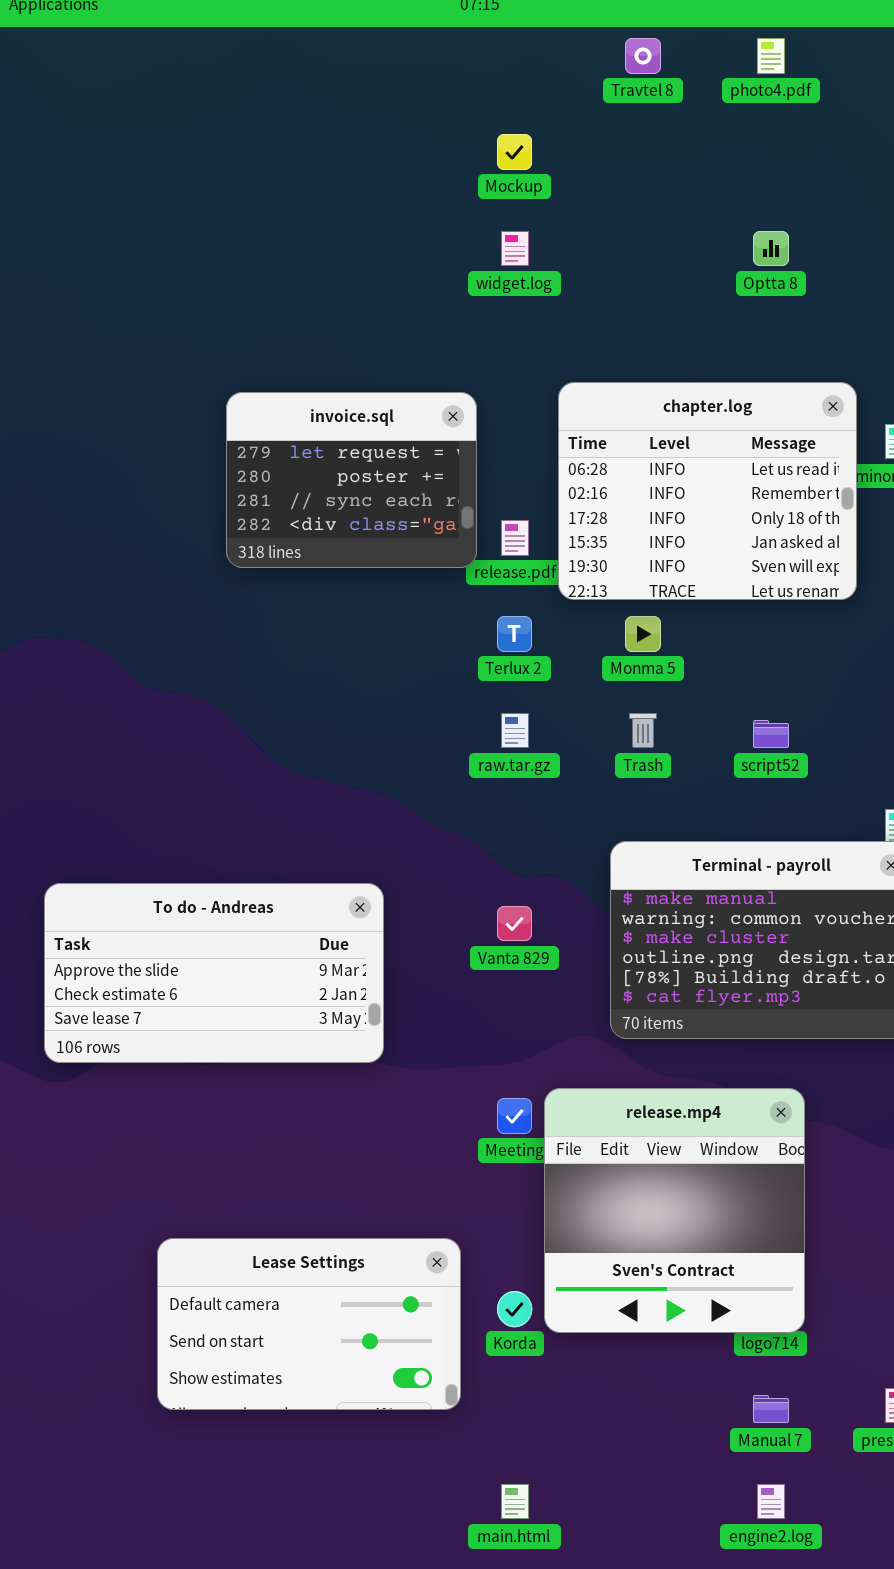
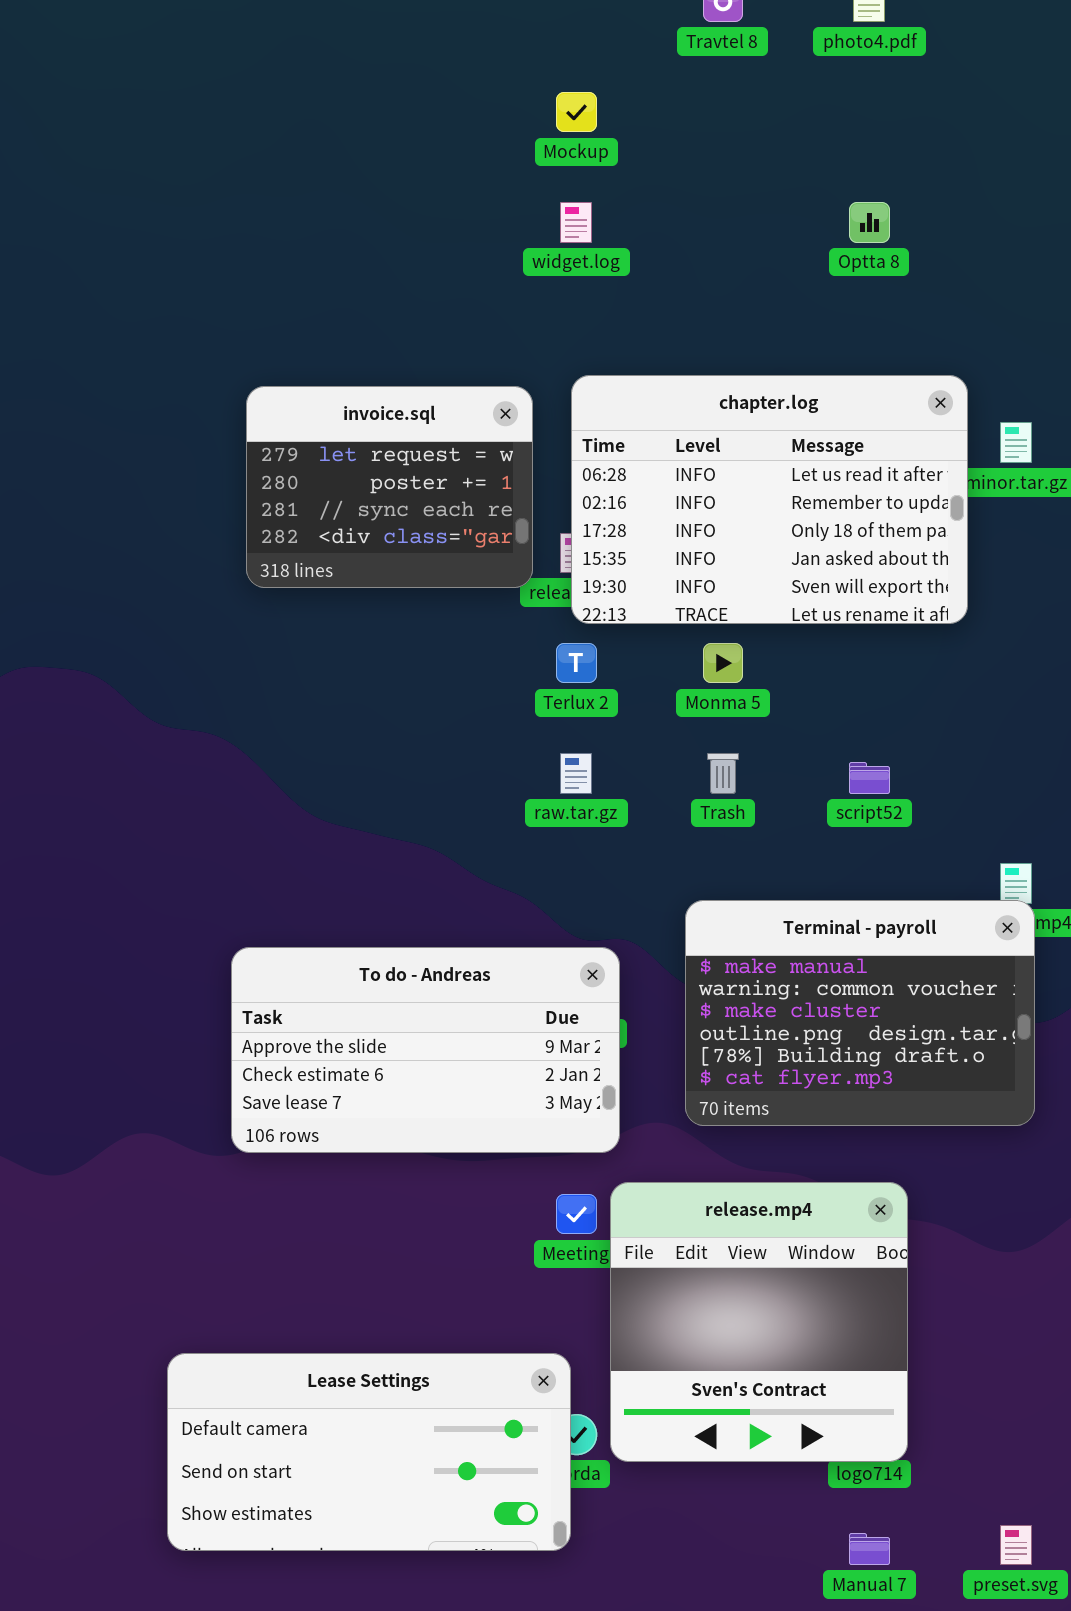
chapter.log: [558,382,857,600] -> [571,375,968,624], resized
To do - Andreas: [44,883,384,1063] -> [231,947,620,1153], moved
Lease Settings: [157,1238,461,1410] -> [167,1353,571,1551], resized

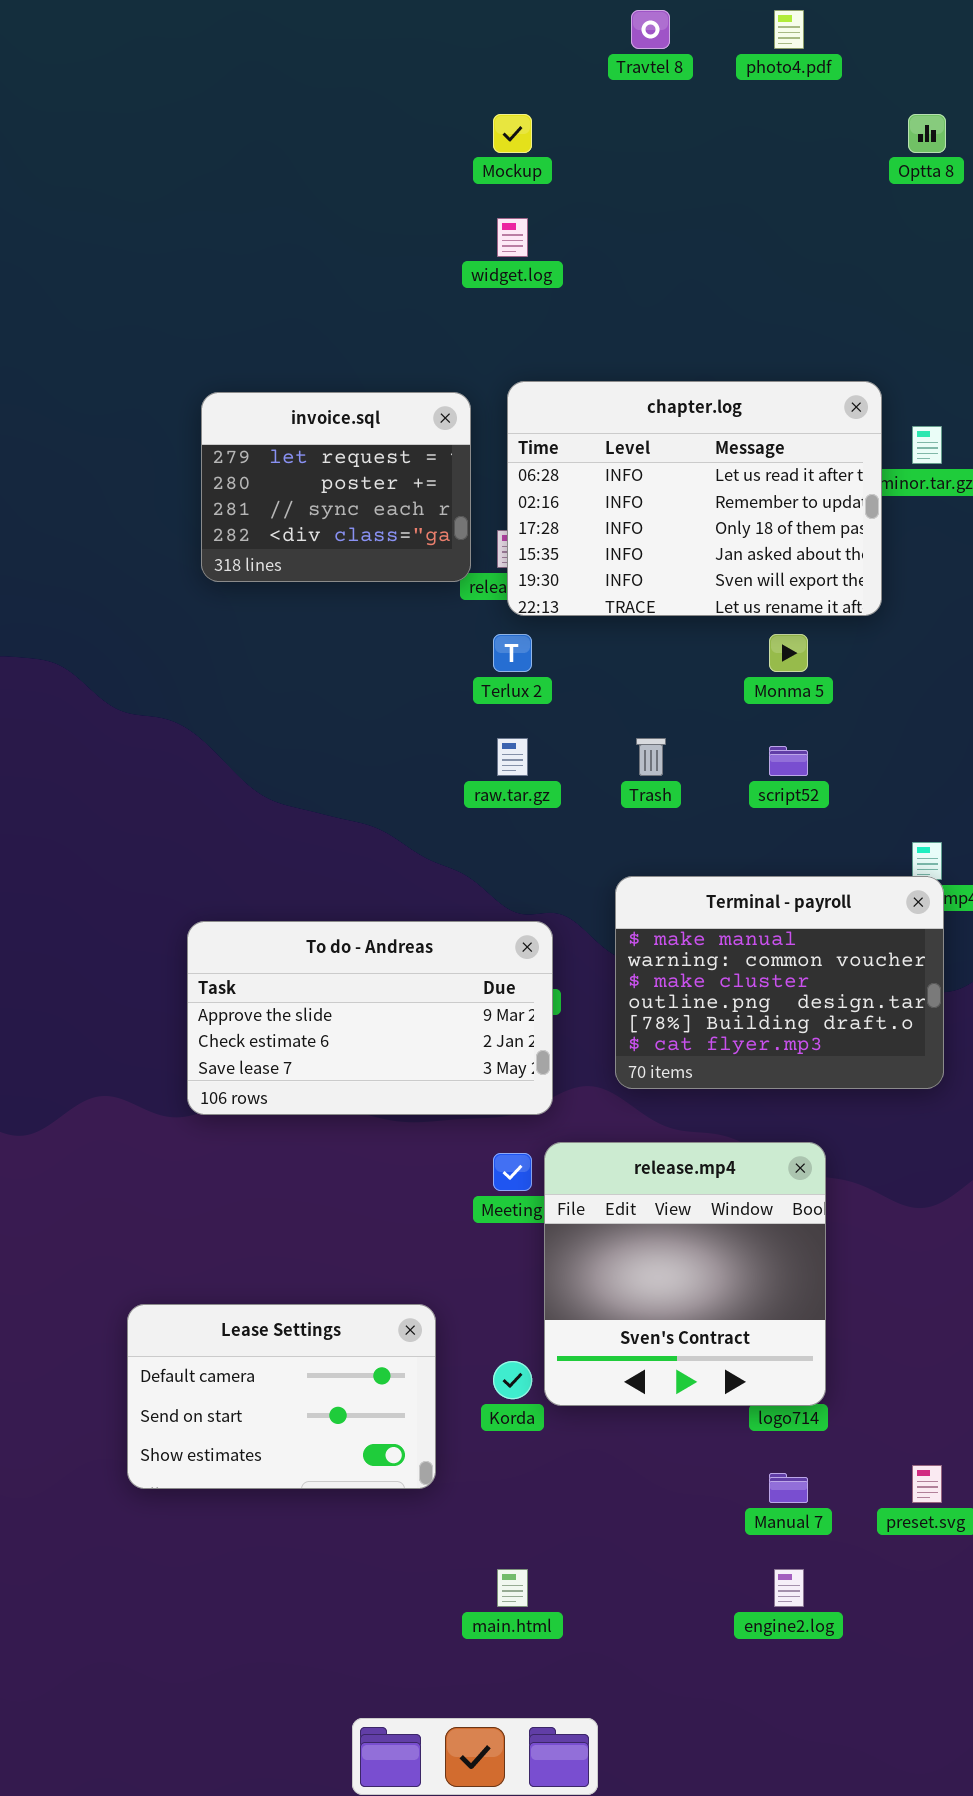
Optta 8: [849,202,890,243] -> [908,114,946,153], moved
Monma 5: [703,643,743,683] -> [769,634,808,672], moved
Lease Settings: [167,1353,571,1551] -> [127,1304,436,1489], resized

